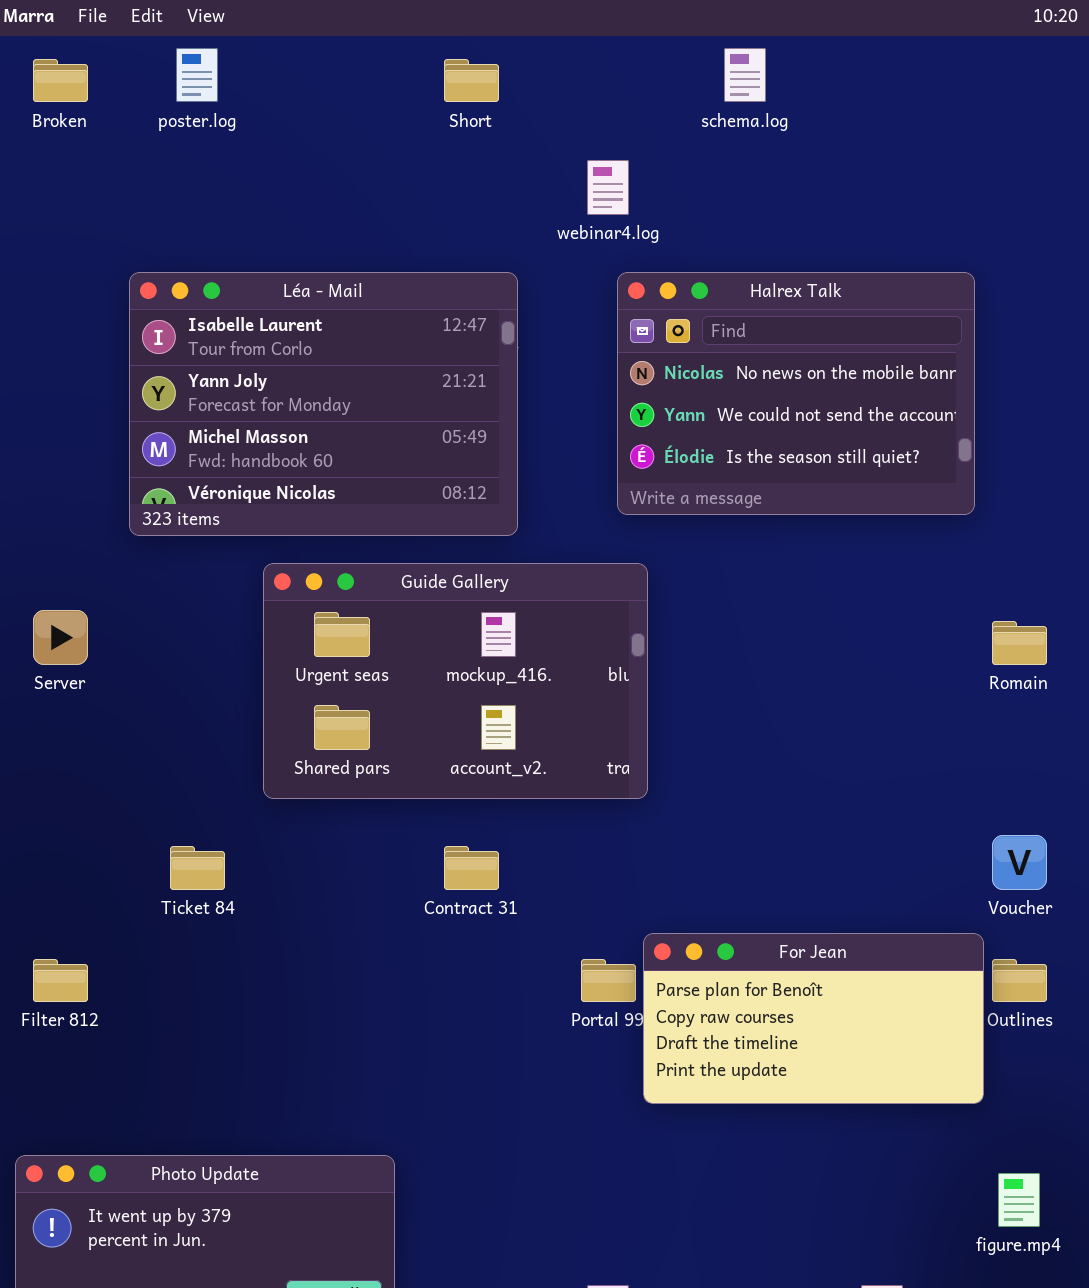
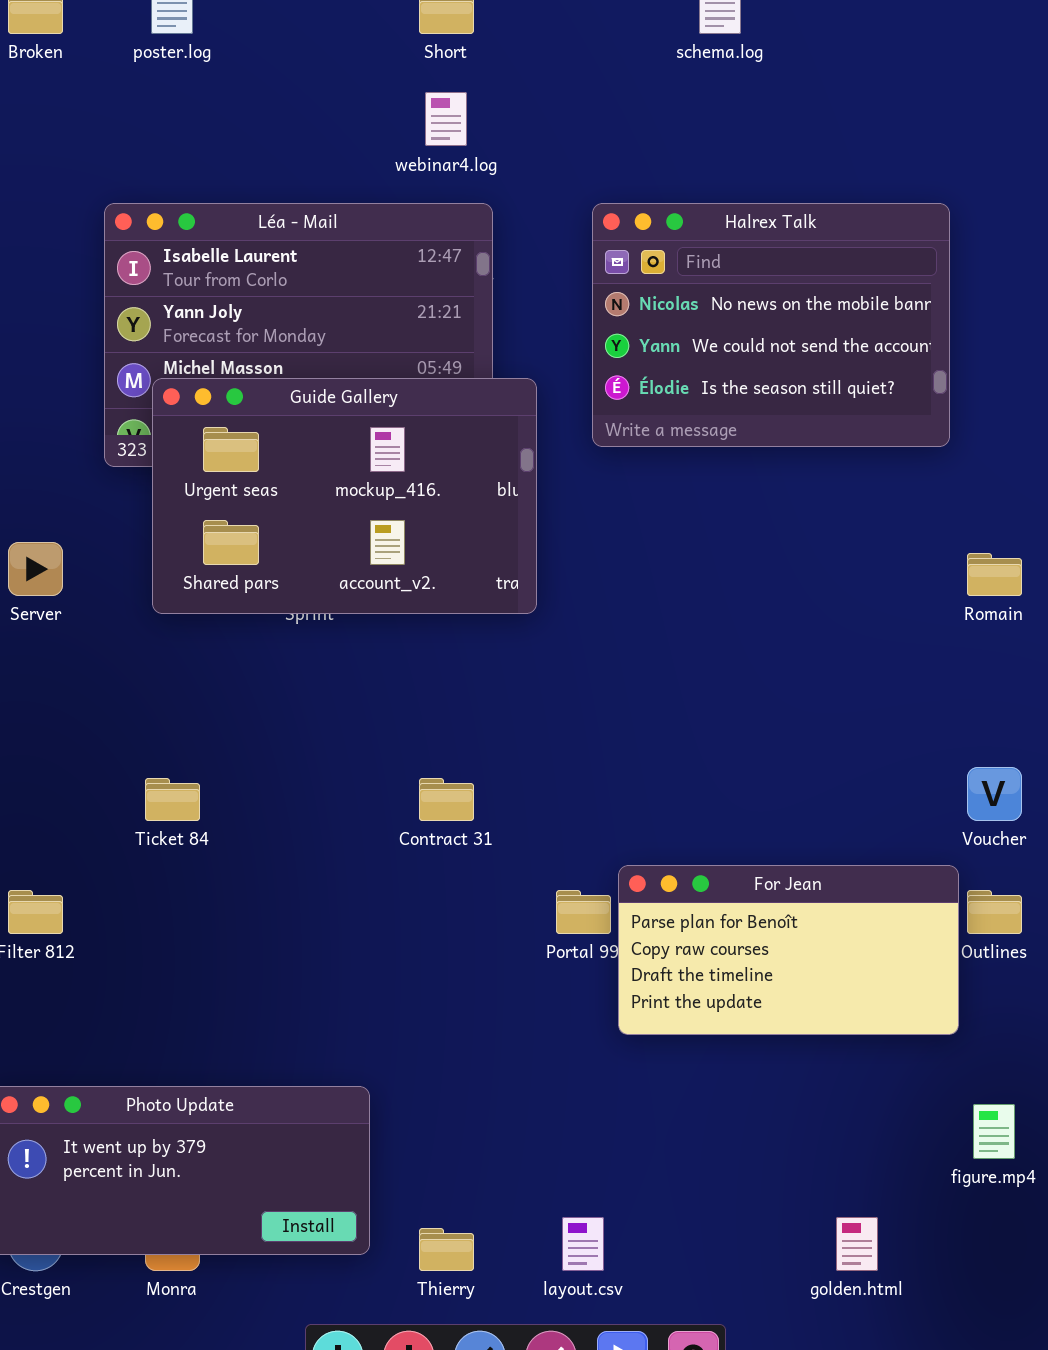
webinar4.log: [587,160,629,215] -> [425,92,467,146], moved
Guide Gallery: [263,563,648,799] -> [152,378,537,614], moved

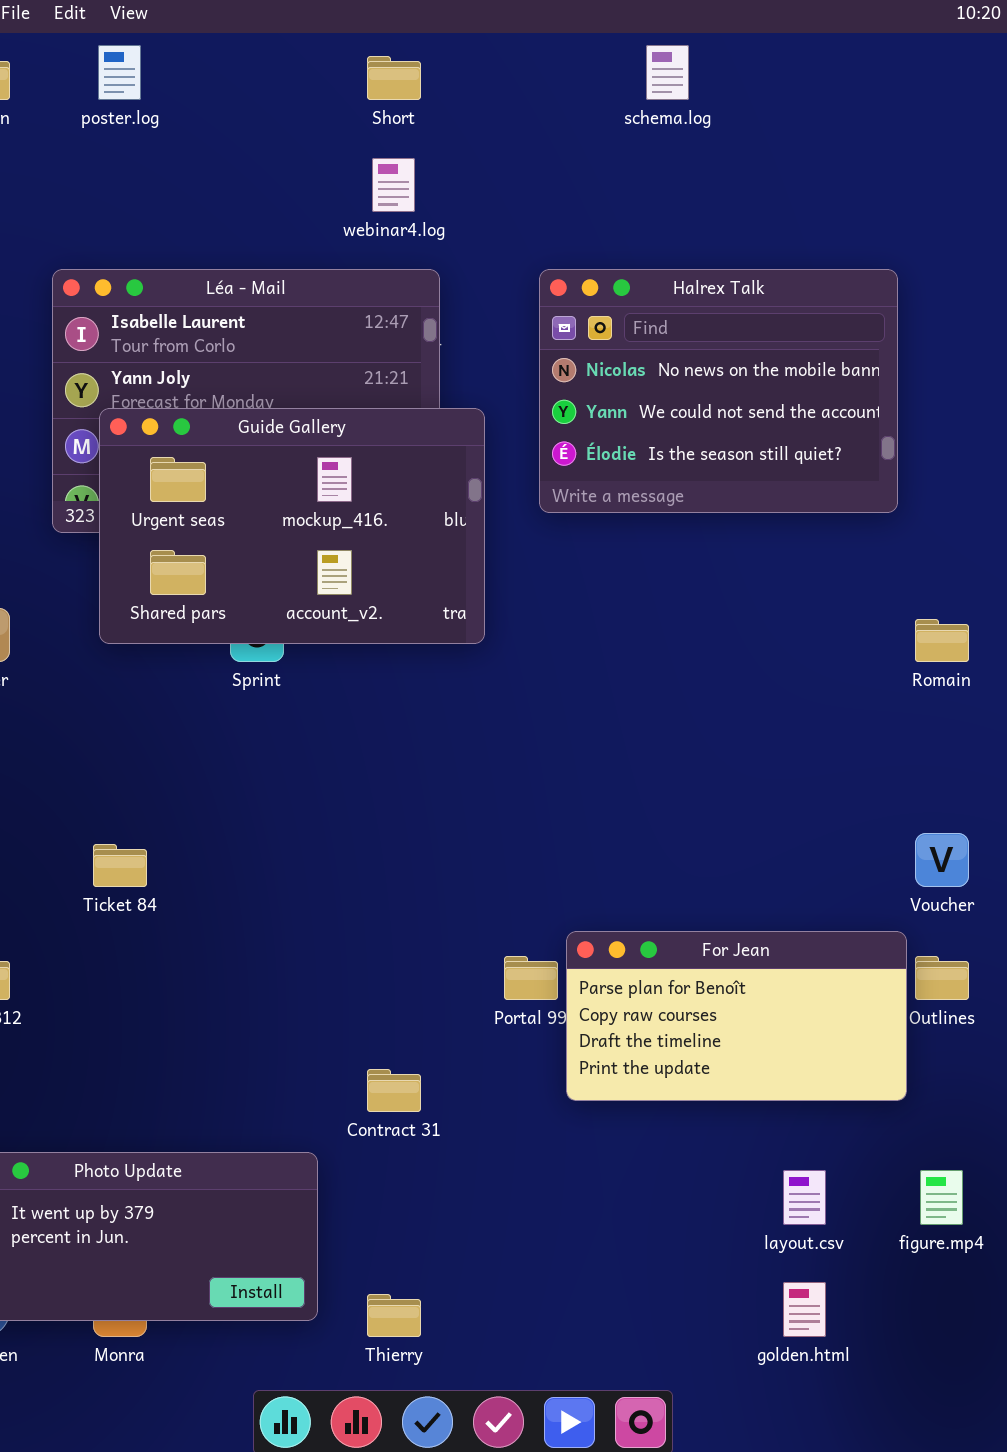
Guide Gallery: [152,378,537,614] -> [99,408,485,644], moved
Contract 31: [419,778,474,821] -> [367,1069,421,1112], moved
layout.csv: [562,1217,604,1271] -> [783,1170,826,1225], moved

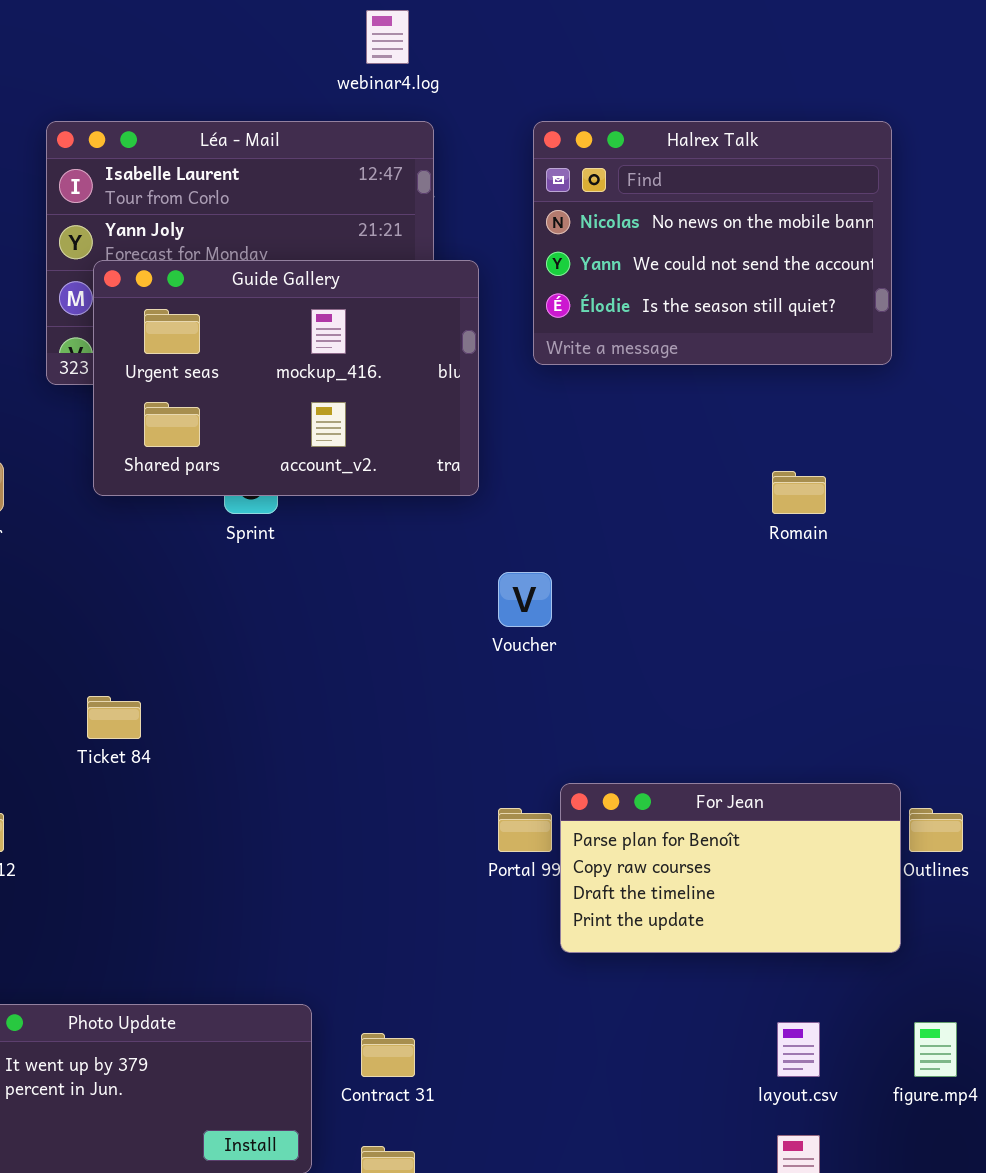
Romain: [915,619,969,662] -> [772,471,826,514], moved
Voucher: [915,833,969,887] -> [498,572,552,627], moved
Contract 31: [367,1069,421,1112] -> [361,1033,415,1077], moved

